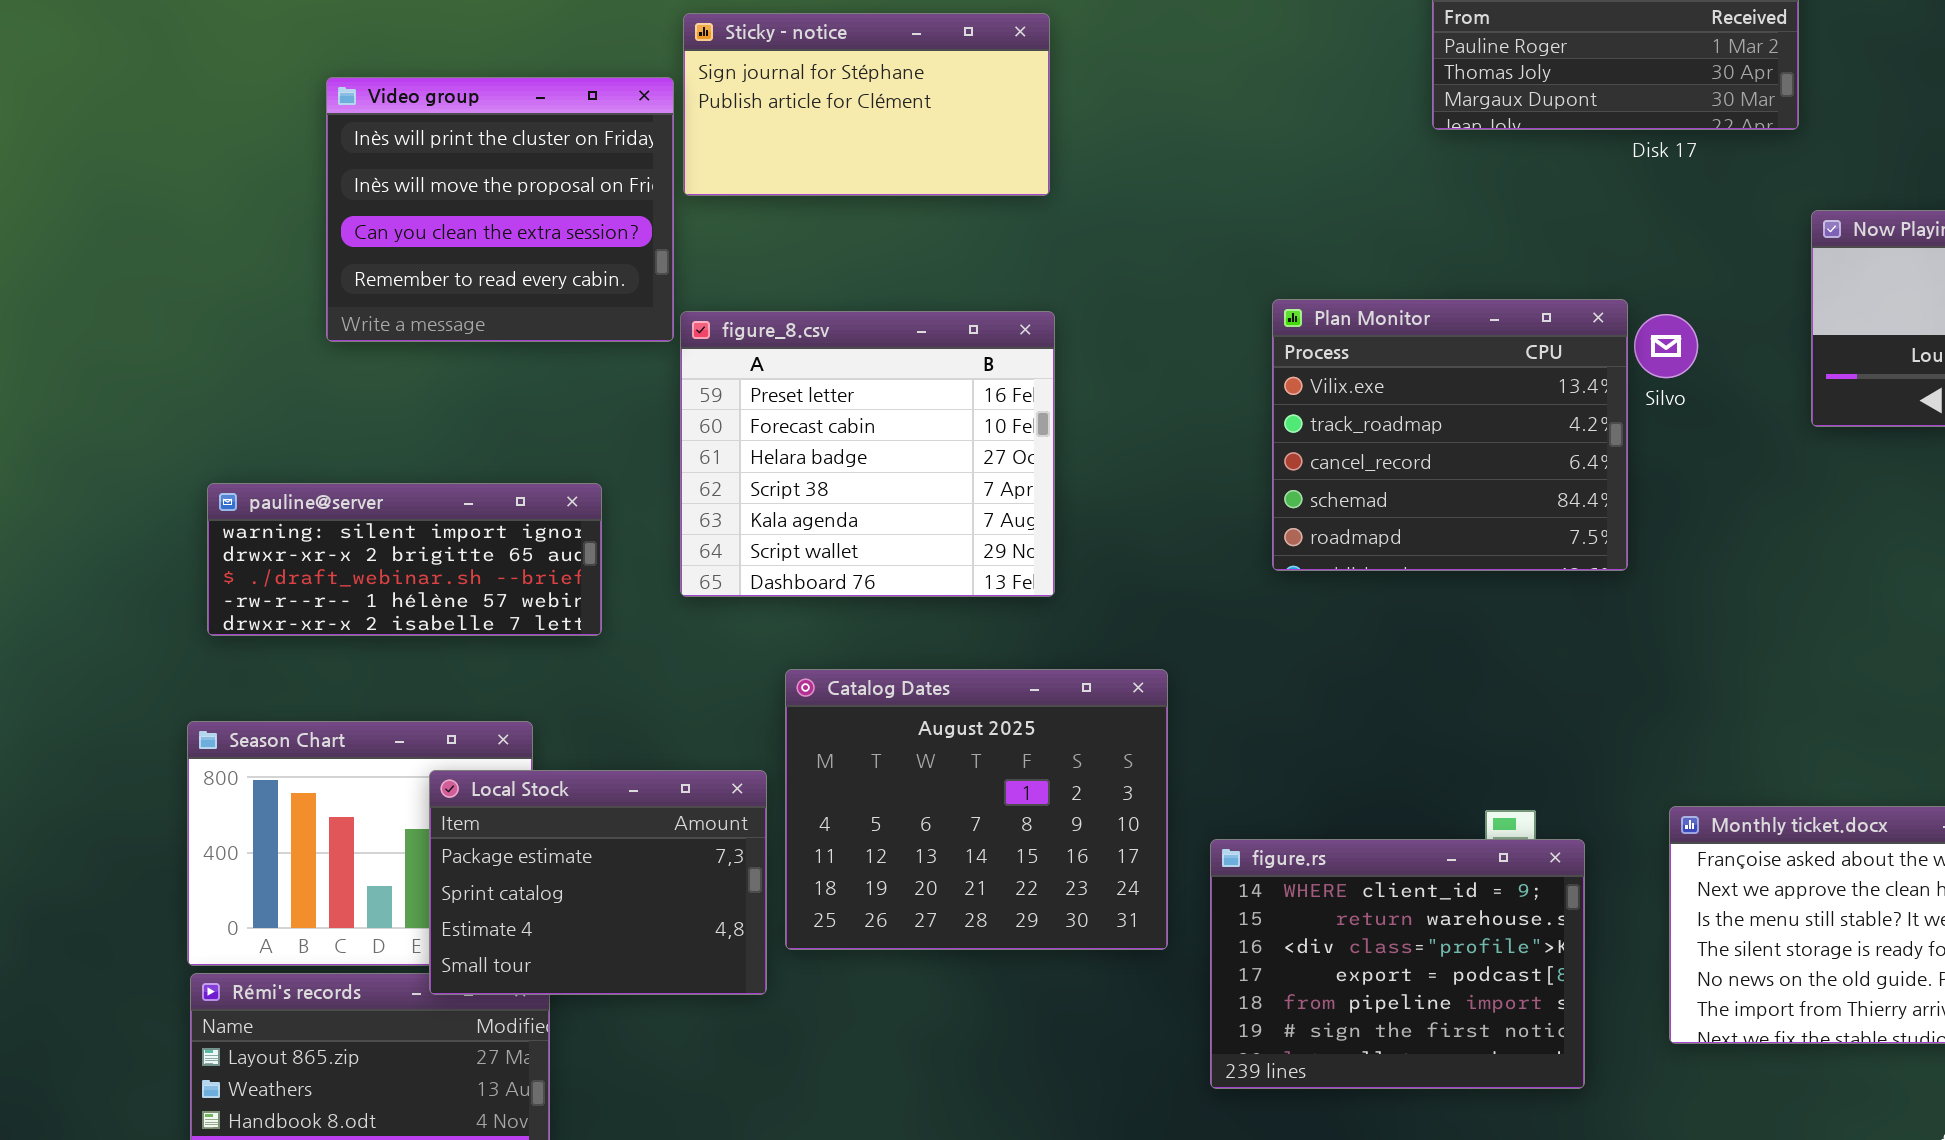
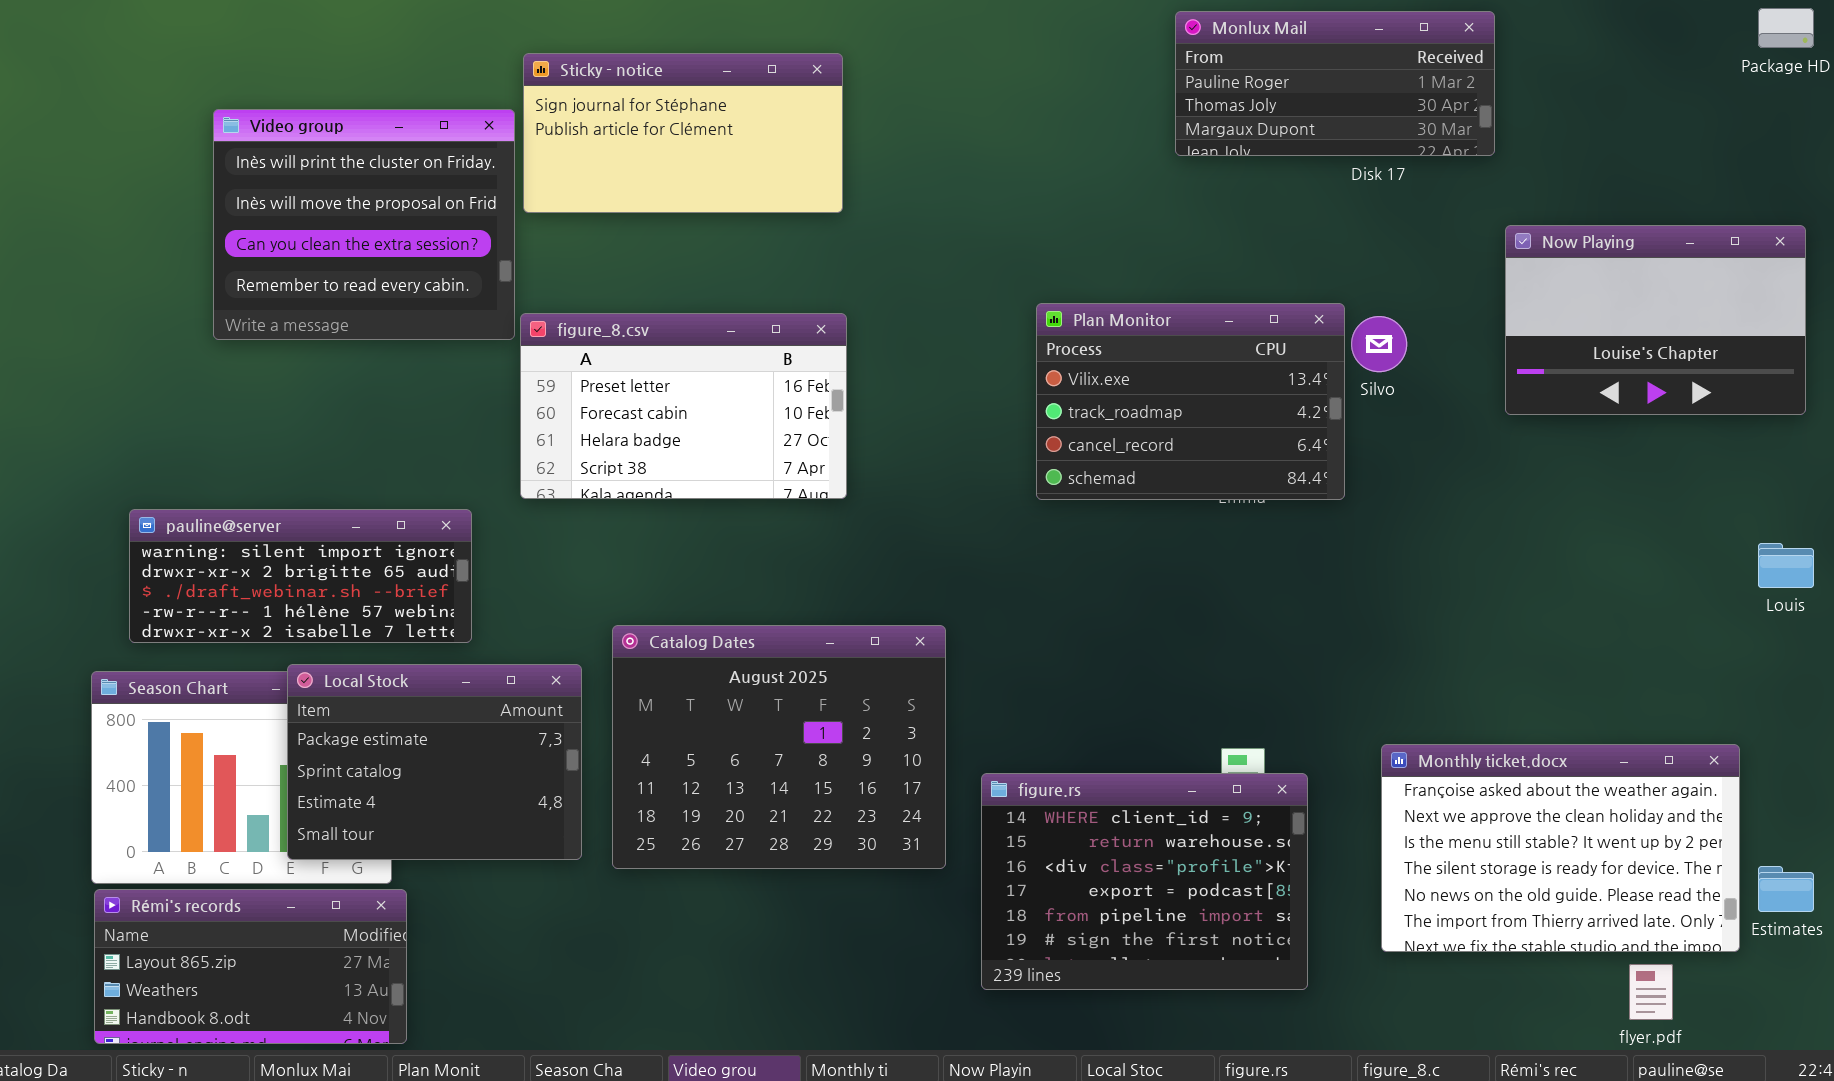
Plan Monitor: [1272,299,1628,571] -> [1036,303,1345,500], resized
figure_8.csv: [680,311,1055,597] -> [520,313,847,499], resized
pauline@server: [207,483,602,636] -> [129,509,472,643], moved
Local Stock: [429,770,767,995] -> [287,664,582,860], moved

